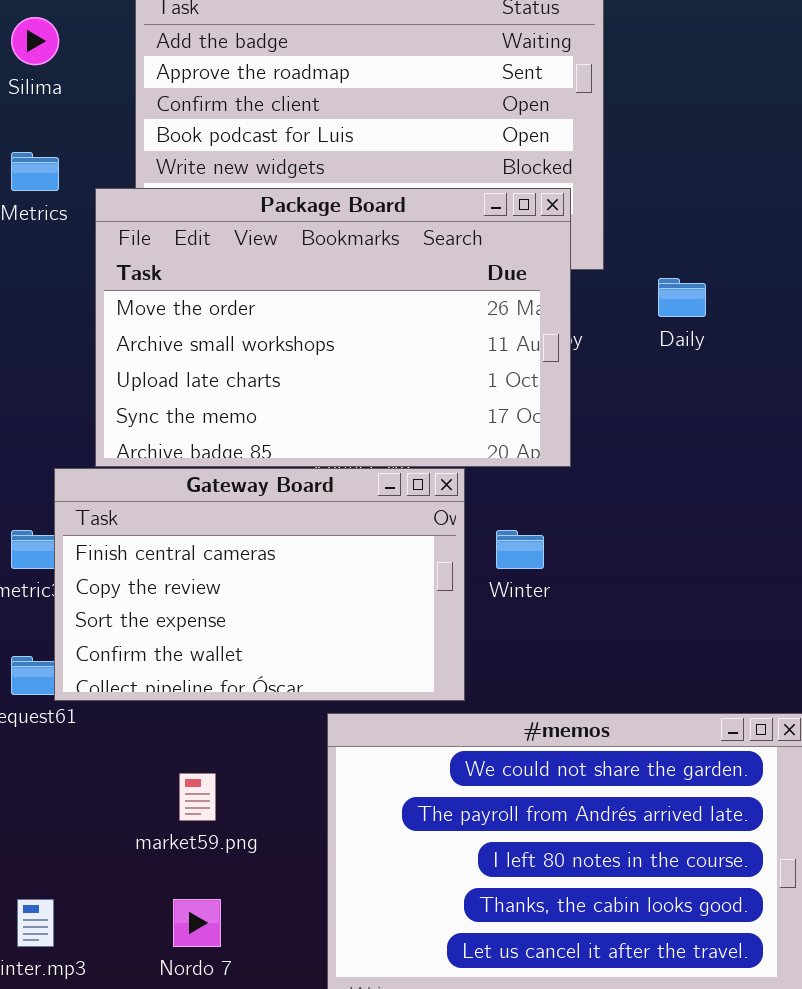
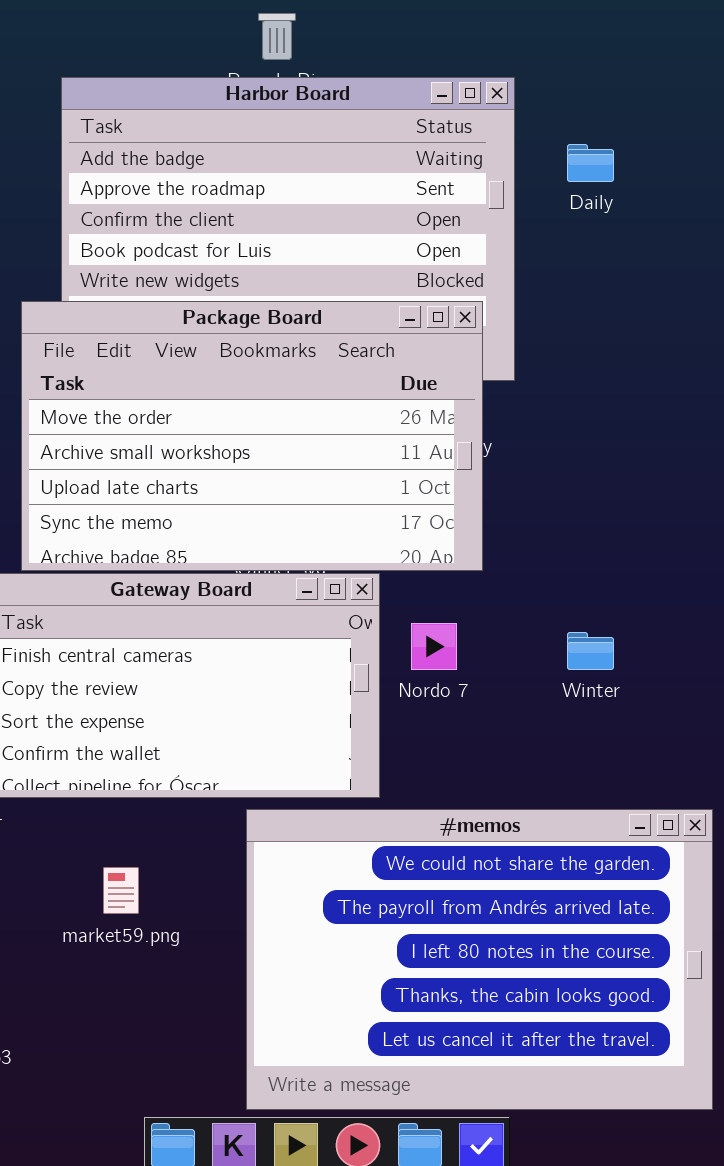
Daily: [658,278,706,317] -> [567,144,614,182], moved
Winter: [496,530,544,569] -> [567,632,614,670], moved
Nordo 7: [173,899,221,947] -> [411,623,457,670], moved

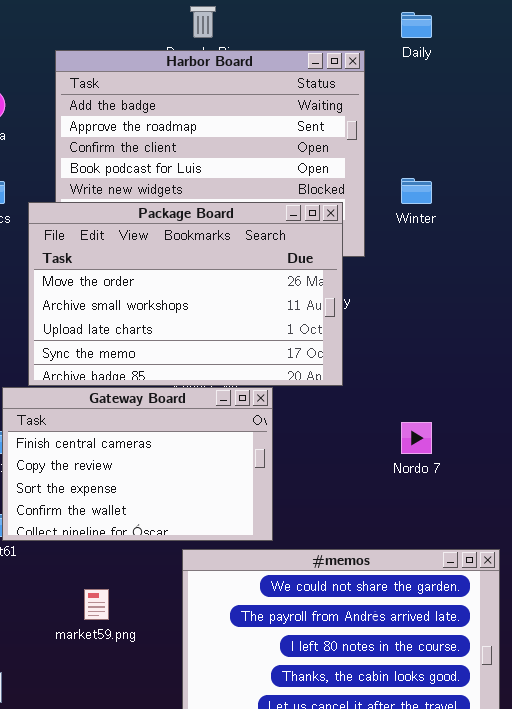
Daily: [567,144,614,182] -> [401,12,432,38], moved
Nordo 7: [411,623,457,670] -> [401,422,432,454], moved
Winter: [567,632,614,670] -> [401,178,432,204], moved

